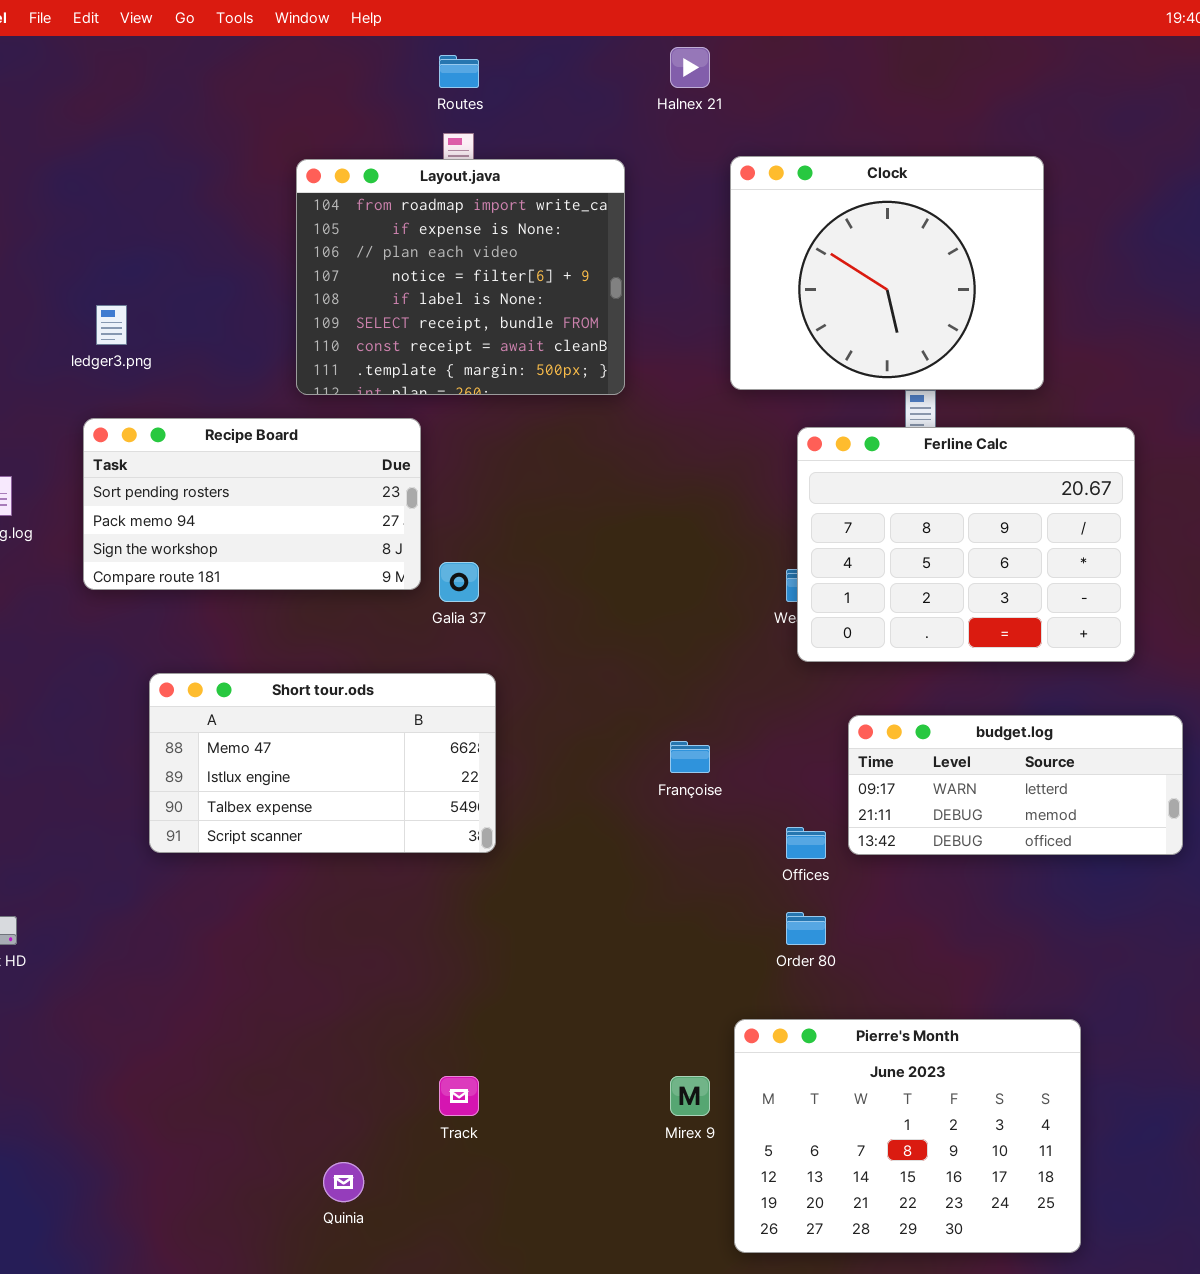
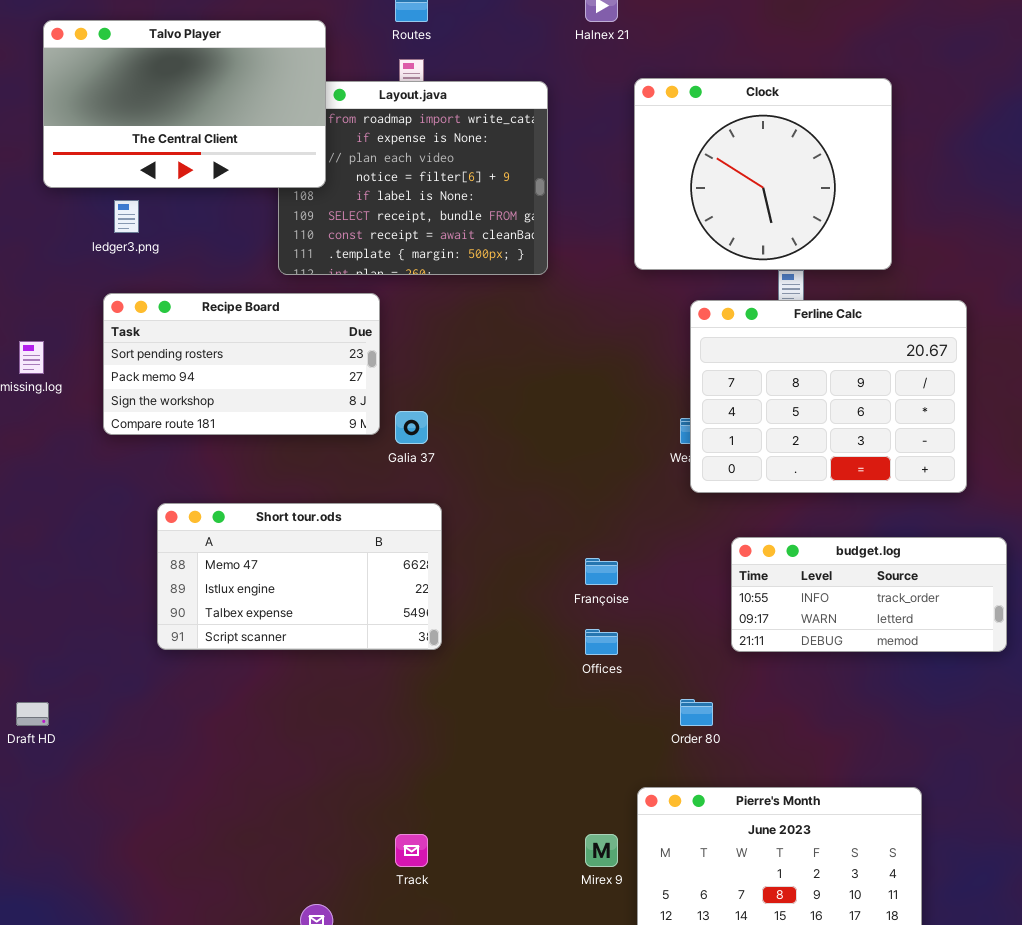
Talvo Player: none -> [43,20,326,188], opened
budget.log: [848,715,1183,855] -> [731,537,1007,652], scrolled up 1 row
Offices: [786,827,826,859] -> [585,629,618,655], moved

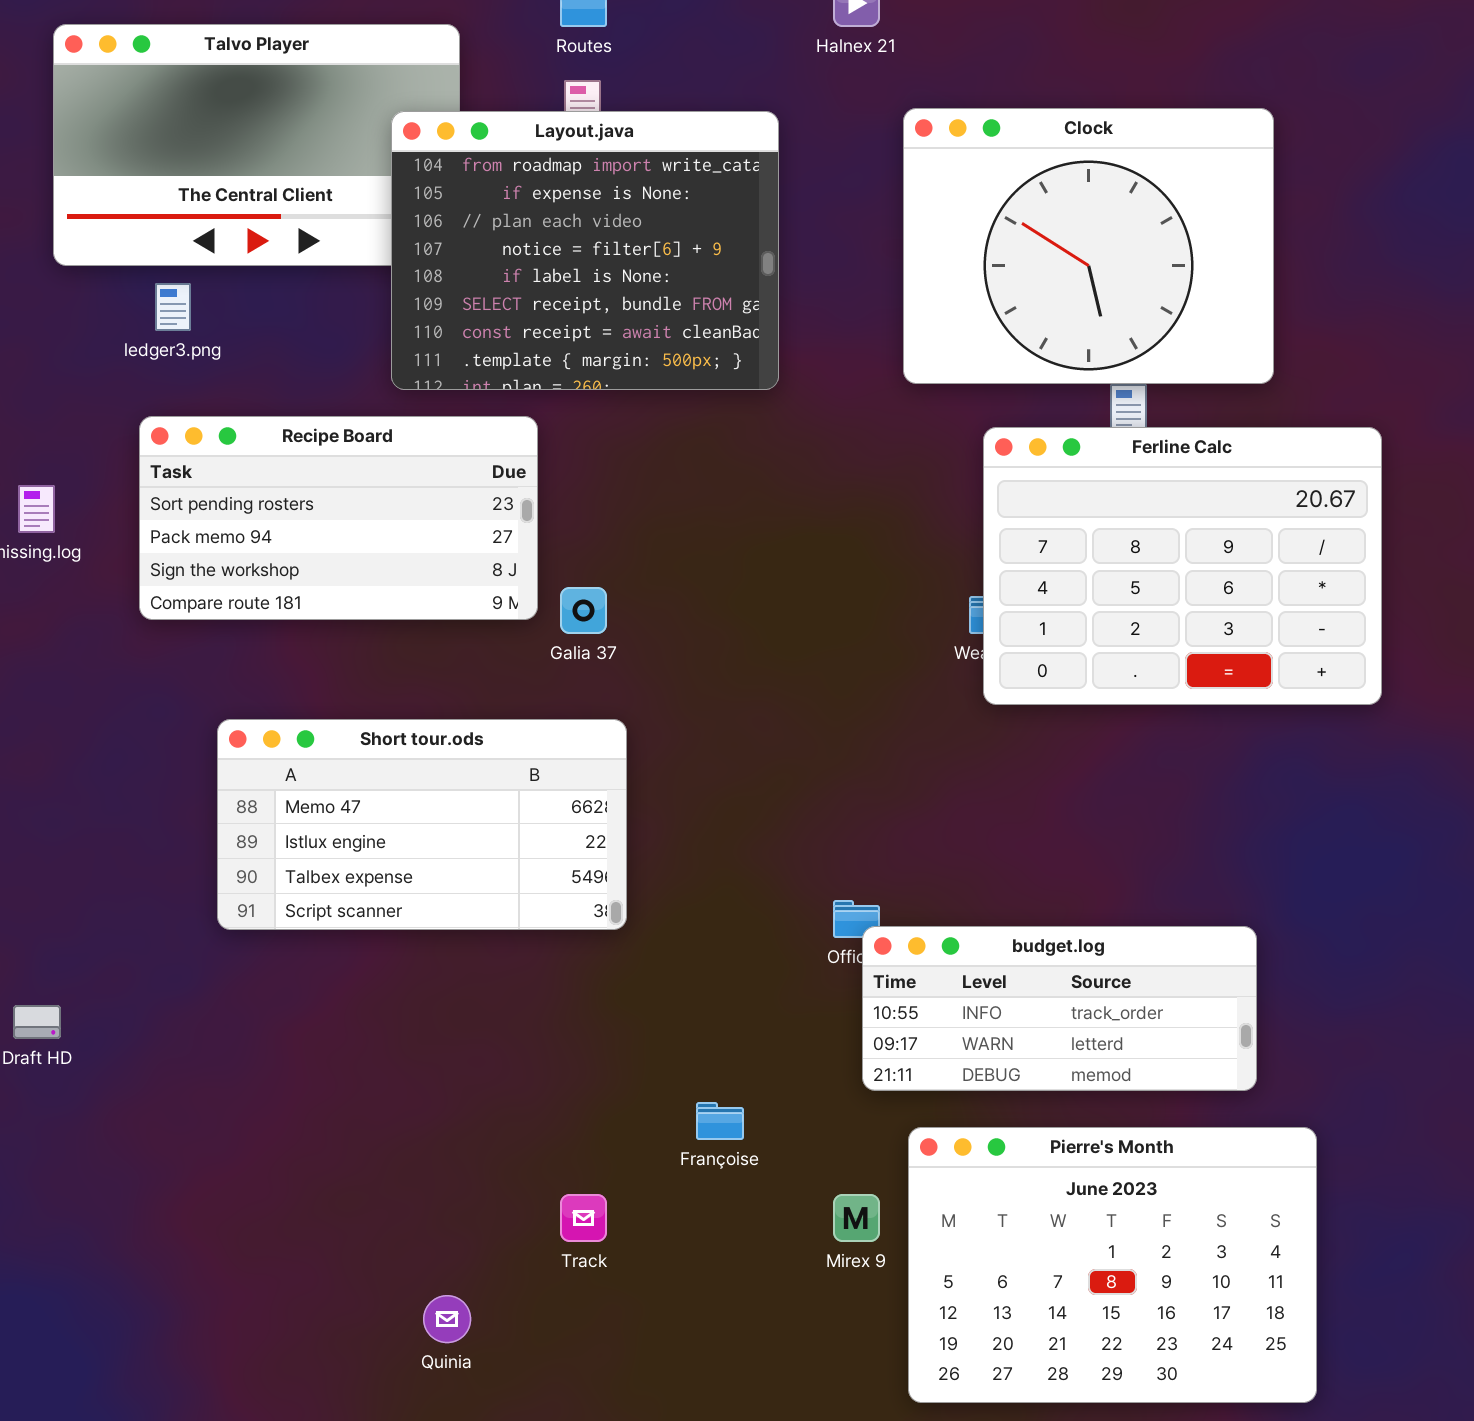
Layout.java: [278,81,548,275] -> [391,111,779,390], raised
budget.log: [731,537,1007,652] -> [862,926,1257,1091], moved
Françoise: [585,558,618,585] -> [696,1102,744,1140], moved

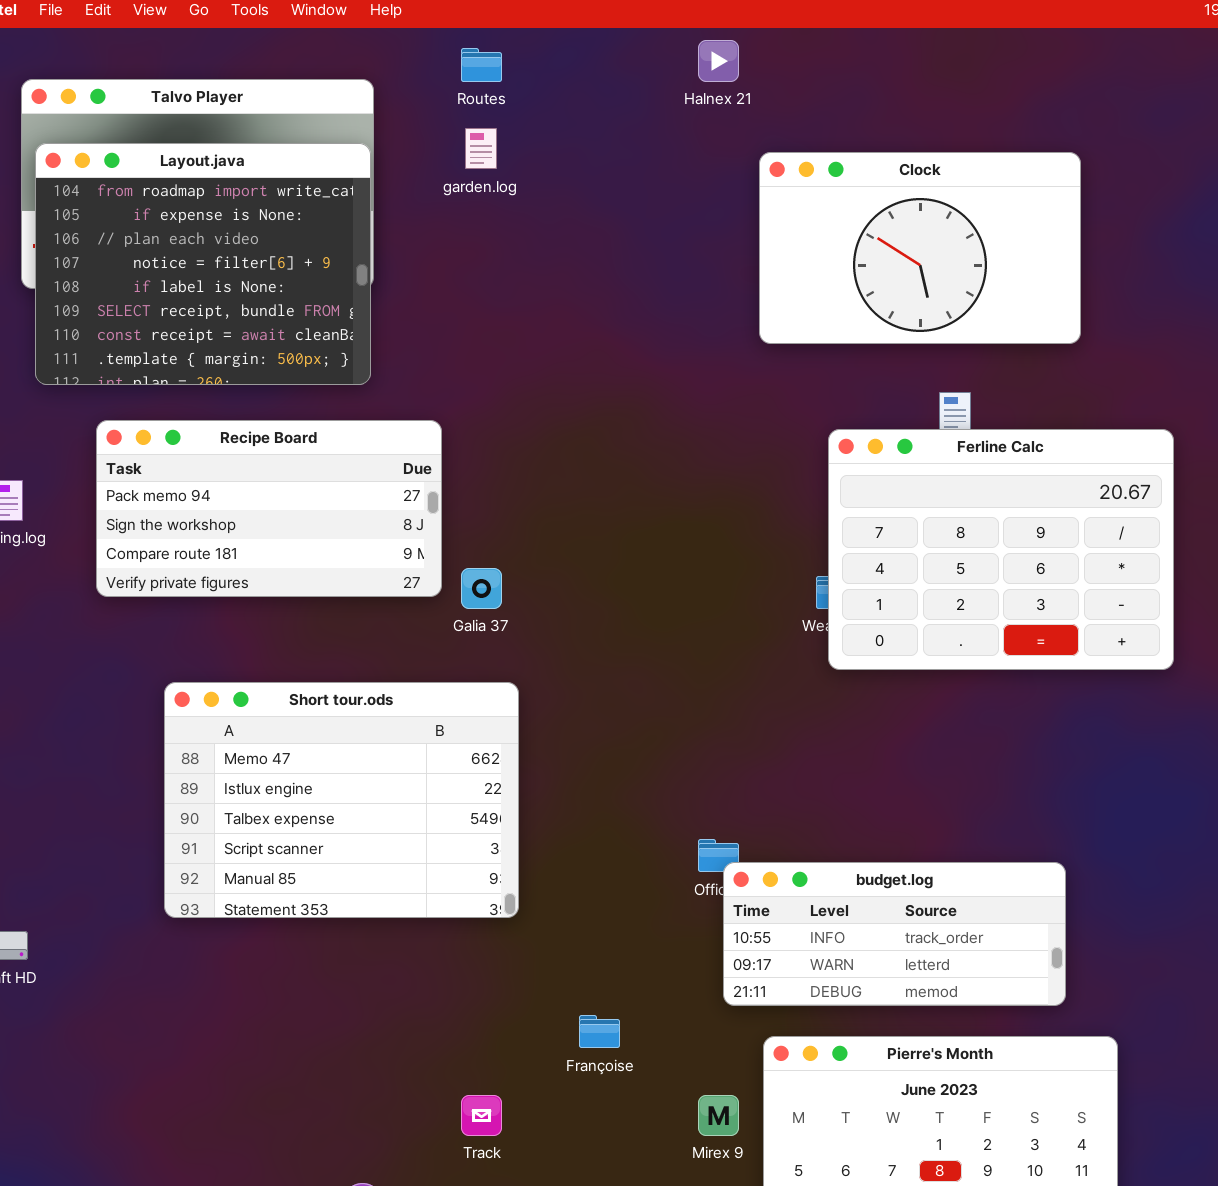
Clock: [903,108,1274,384] -> [759,152,1081,344], resized
Layout.java: [391,111,779,390] -> [35,143,371,385], moved
Recipe Board: [139,416,538,620] -> [96,420,442,597], scrolled down 1 row
Short tour.ods: [217,719,627,930] -> [164,682,519,918], resized

